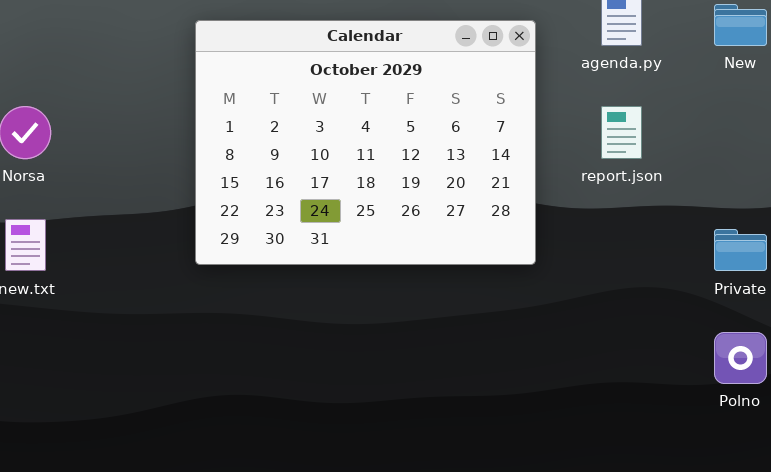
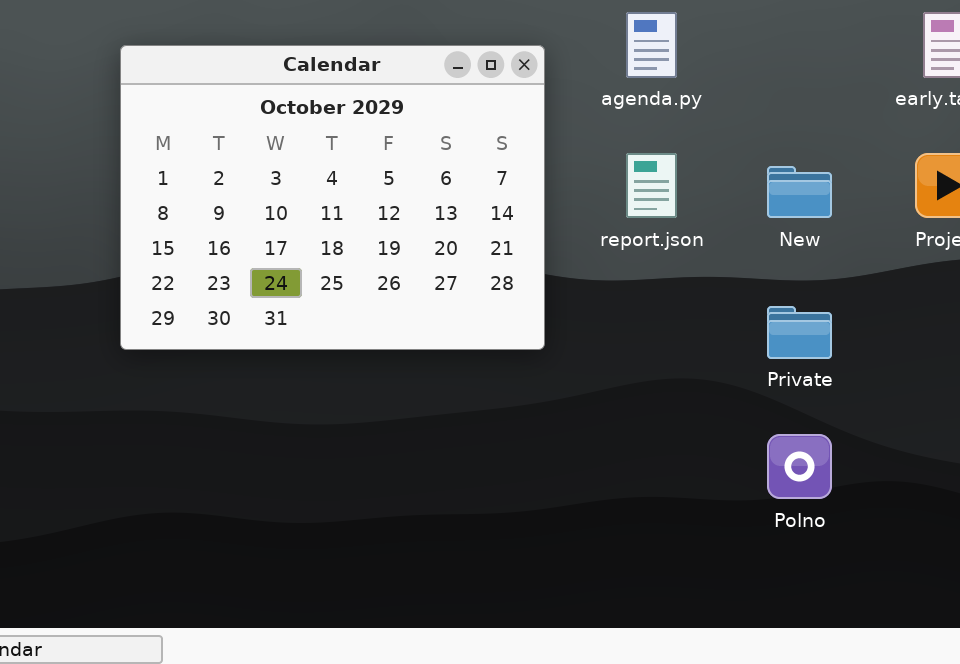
New: [714,4,767,46] -> [767,166,832,218], moved

